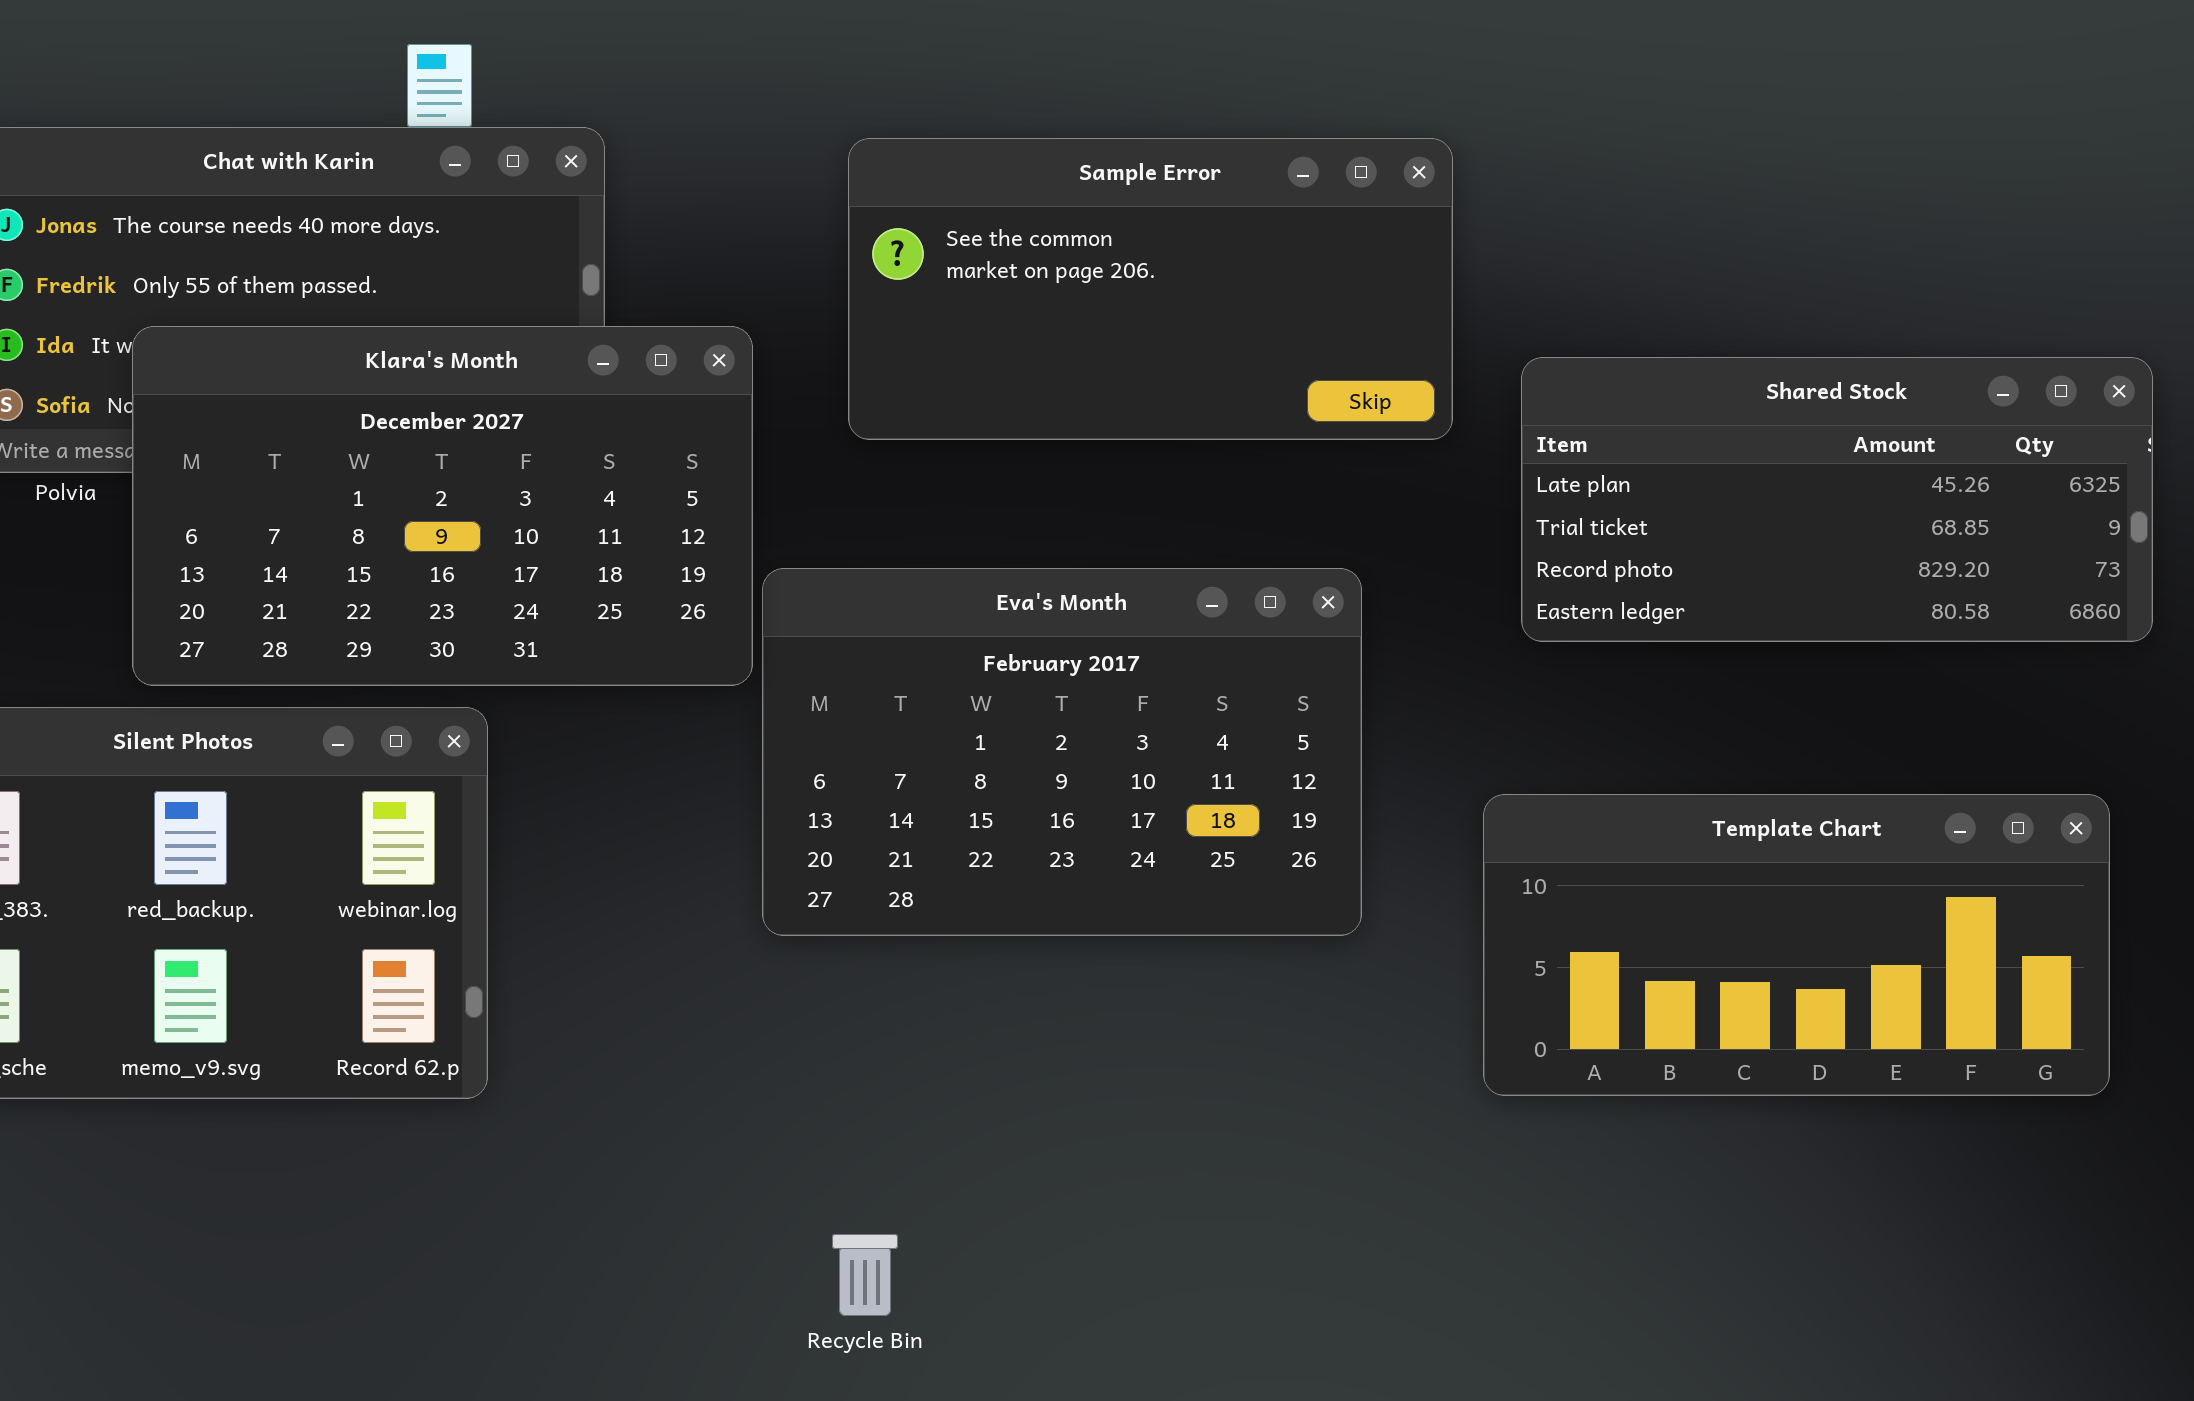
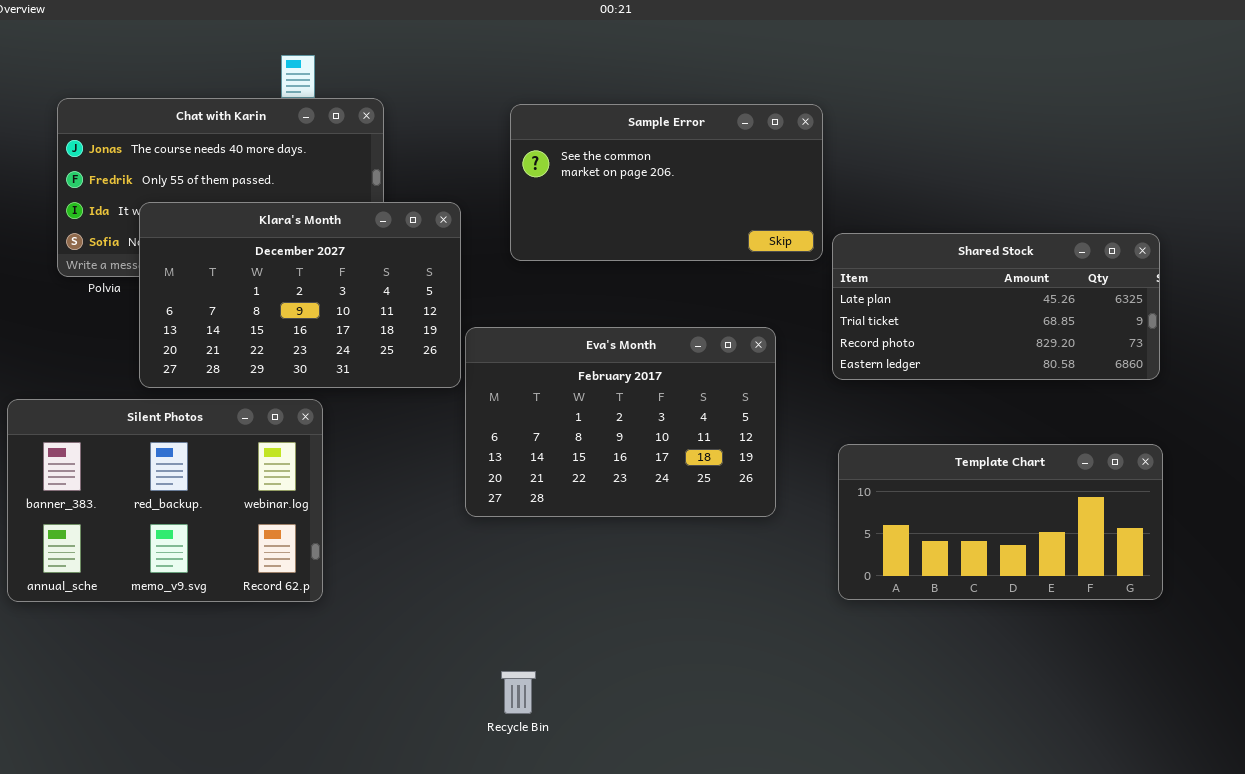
Shared Stock: [1521,357,2153,642] -> [832,233,1160,380], moved

